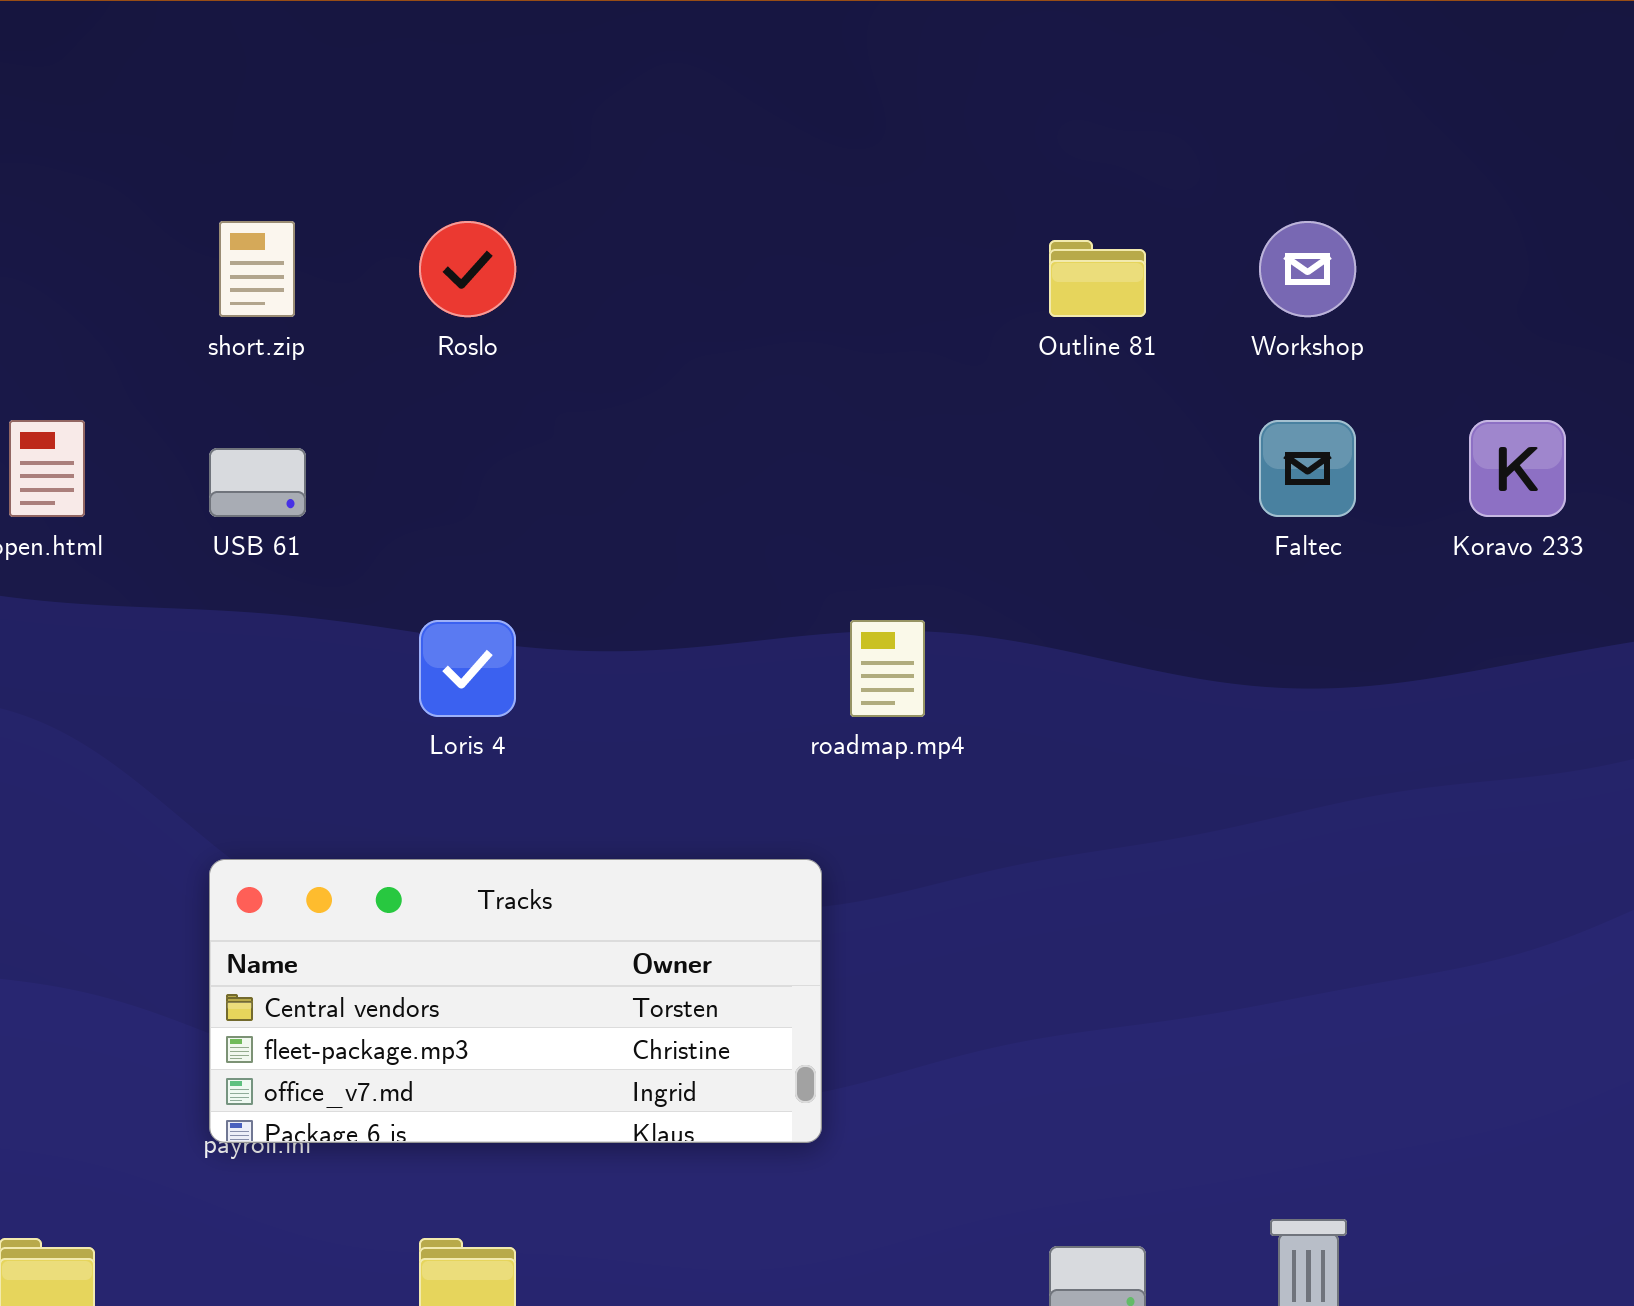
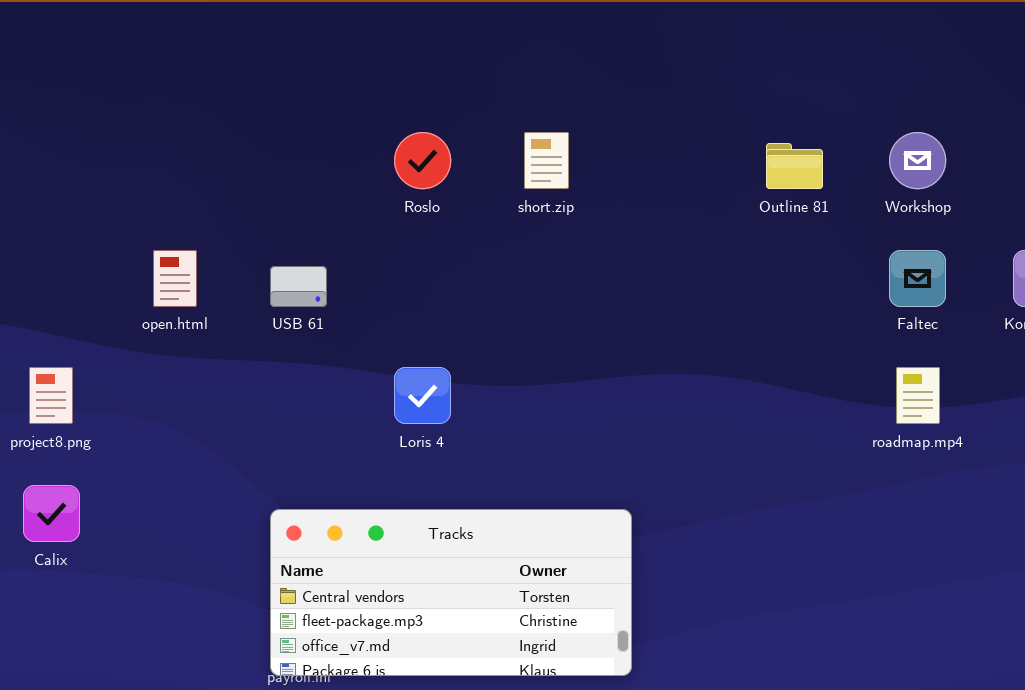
short.zip: [219,221,295,317] -> [524,132,569,189], moved
roadmap.mp4: [850,620,925,717] -> [896,367,940,424], moved

